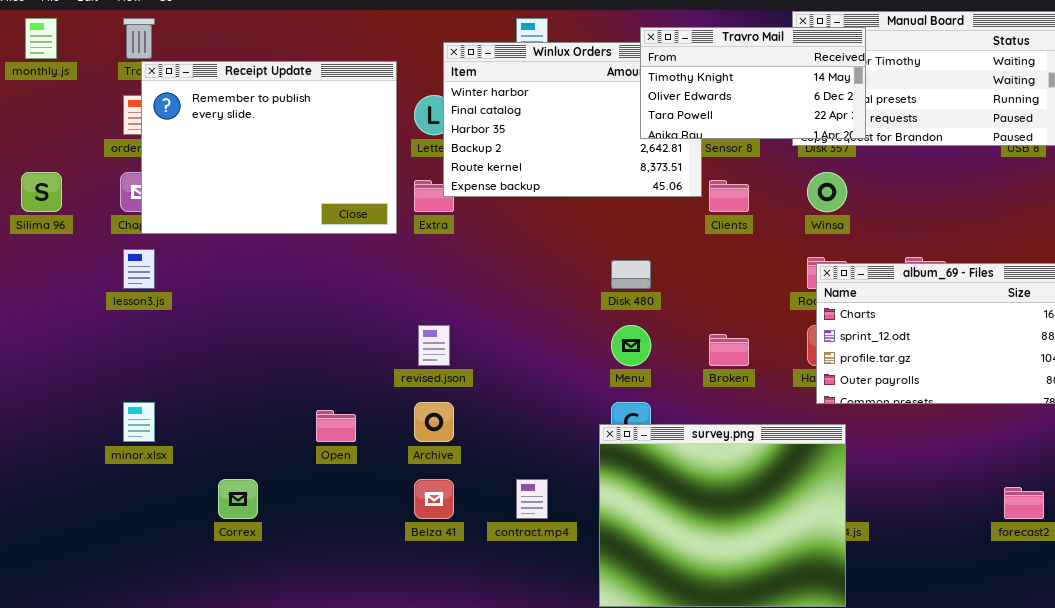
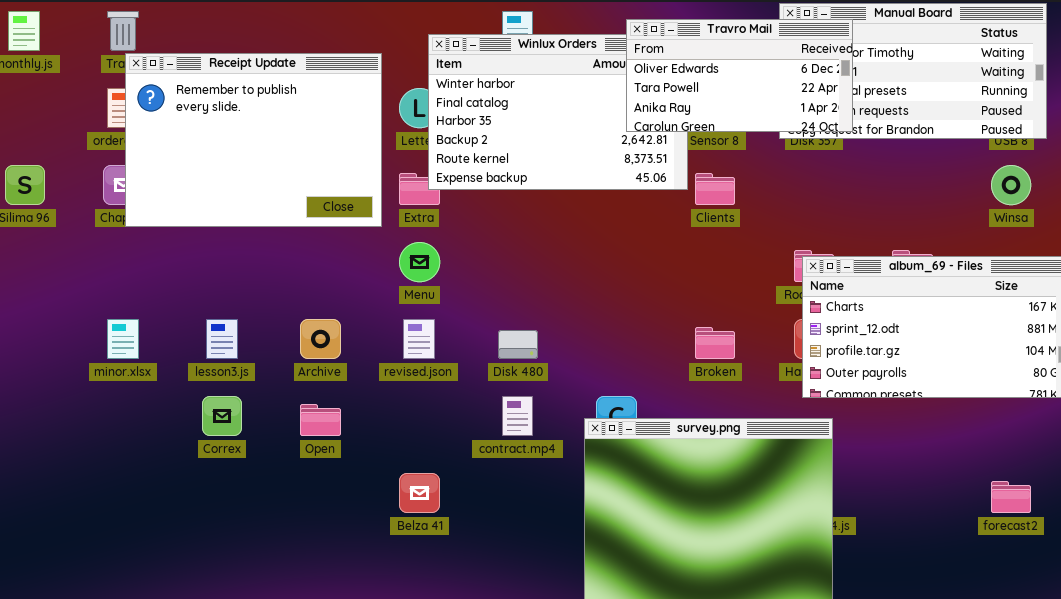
Travro Mail: [640,27,866,139] -> [626,19,853,132], scrolled down 1 row
Winsa: [807,172,847,212] -> [991,165,1031,205], moved
lesson3.js: [123,249,155,289] -> [206,319,238,359], moved
Disk 480: [611,260,651,289] -> [498,330,538,359], moved
Menu: [611,325,651,366] -> [399,242,440,282], moved
minor.xlsx: [123,402,155,442] -> [107,319,139,359], moved
Archive: [414,402,454,442] -> [300,319,341,359], moved
Correx: [218,479,258,519] -> [202,396,242,436], moved
contract.mp4: [516,479,548,519] -> [502,396,533,436], moved

